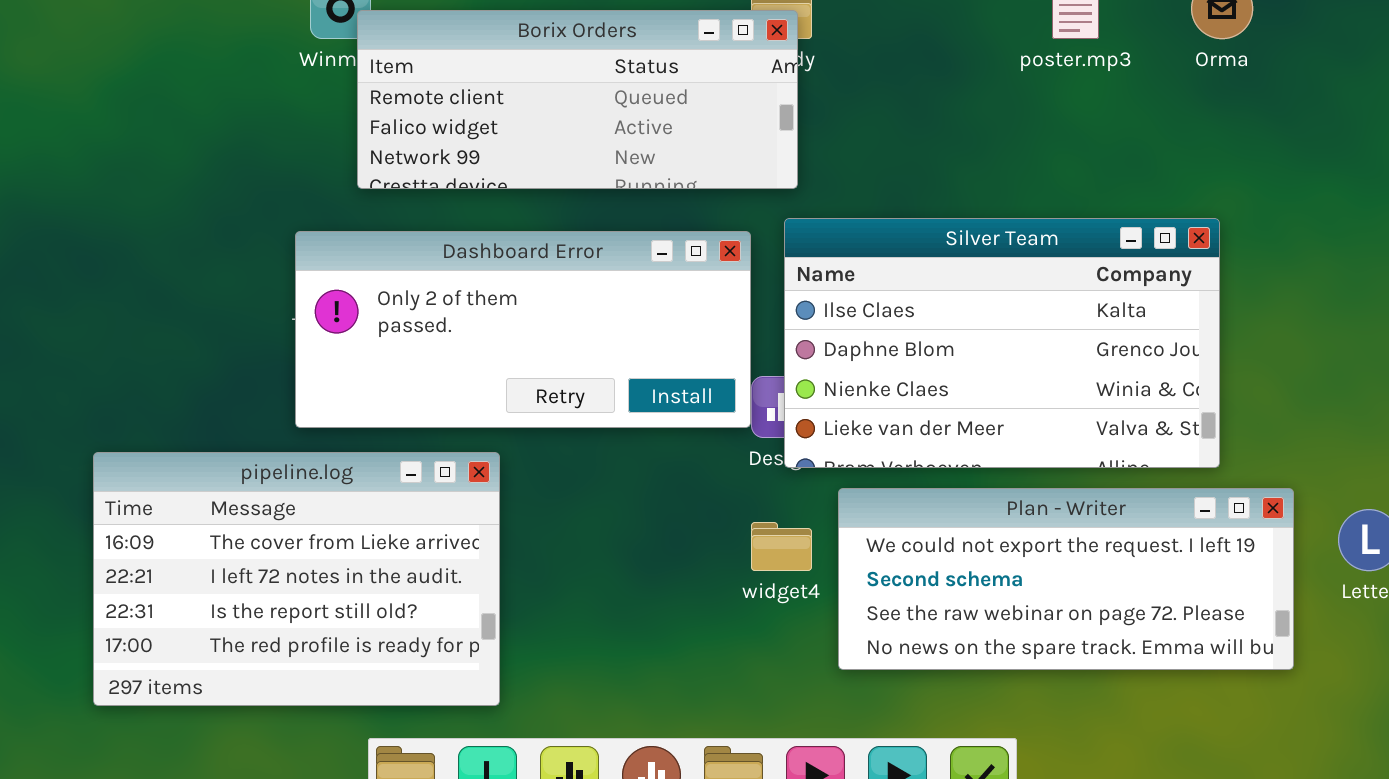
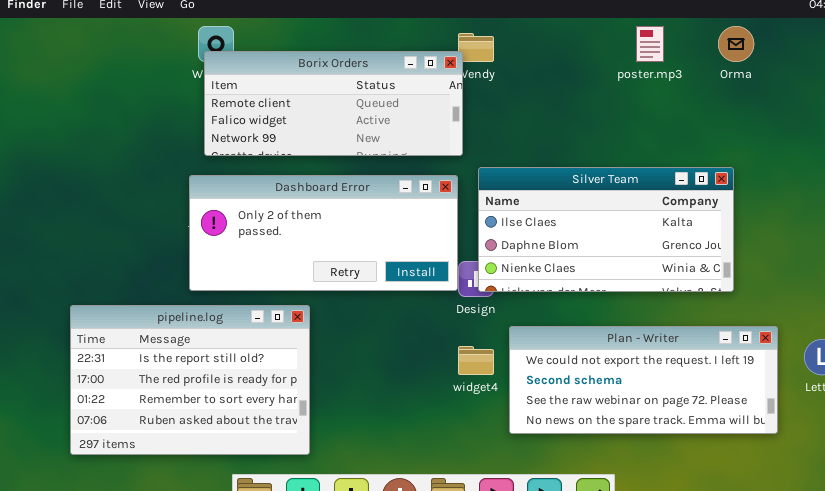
Borix Orders: [357,10,798,189] -> [204,51,463,156], moved
Silver Team: [784,218,1220,468] -> [478,167,734,292], resized
pipeline.log: [93,452,500,706] -> [70,305,310,455], scrolled down 2 rows

